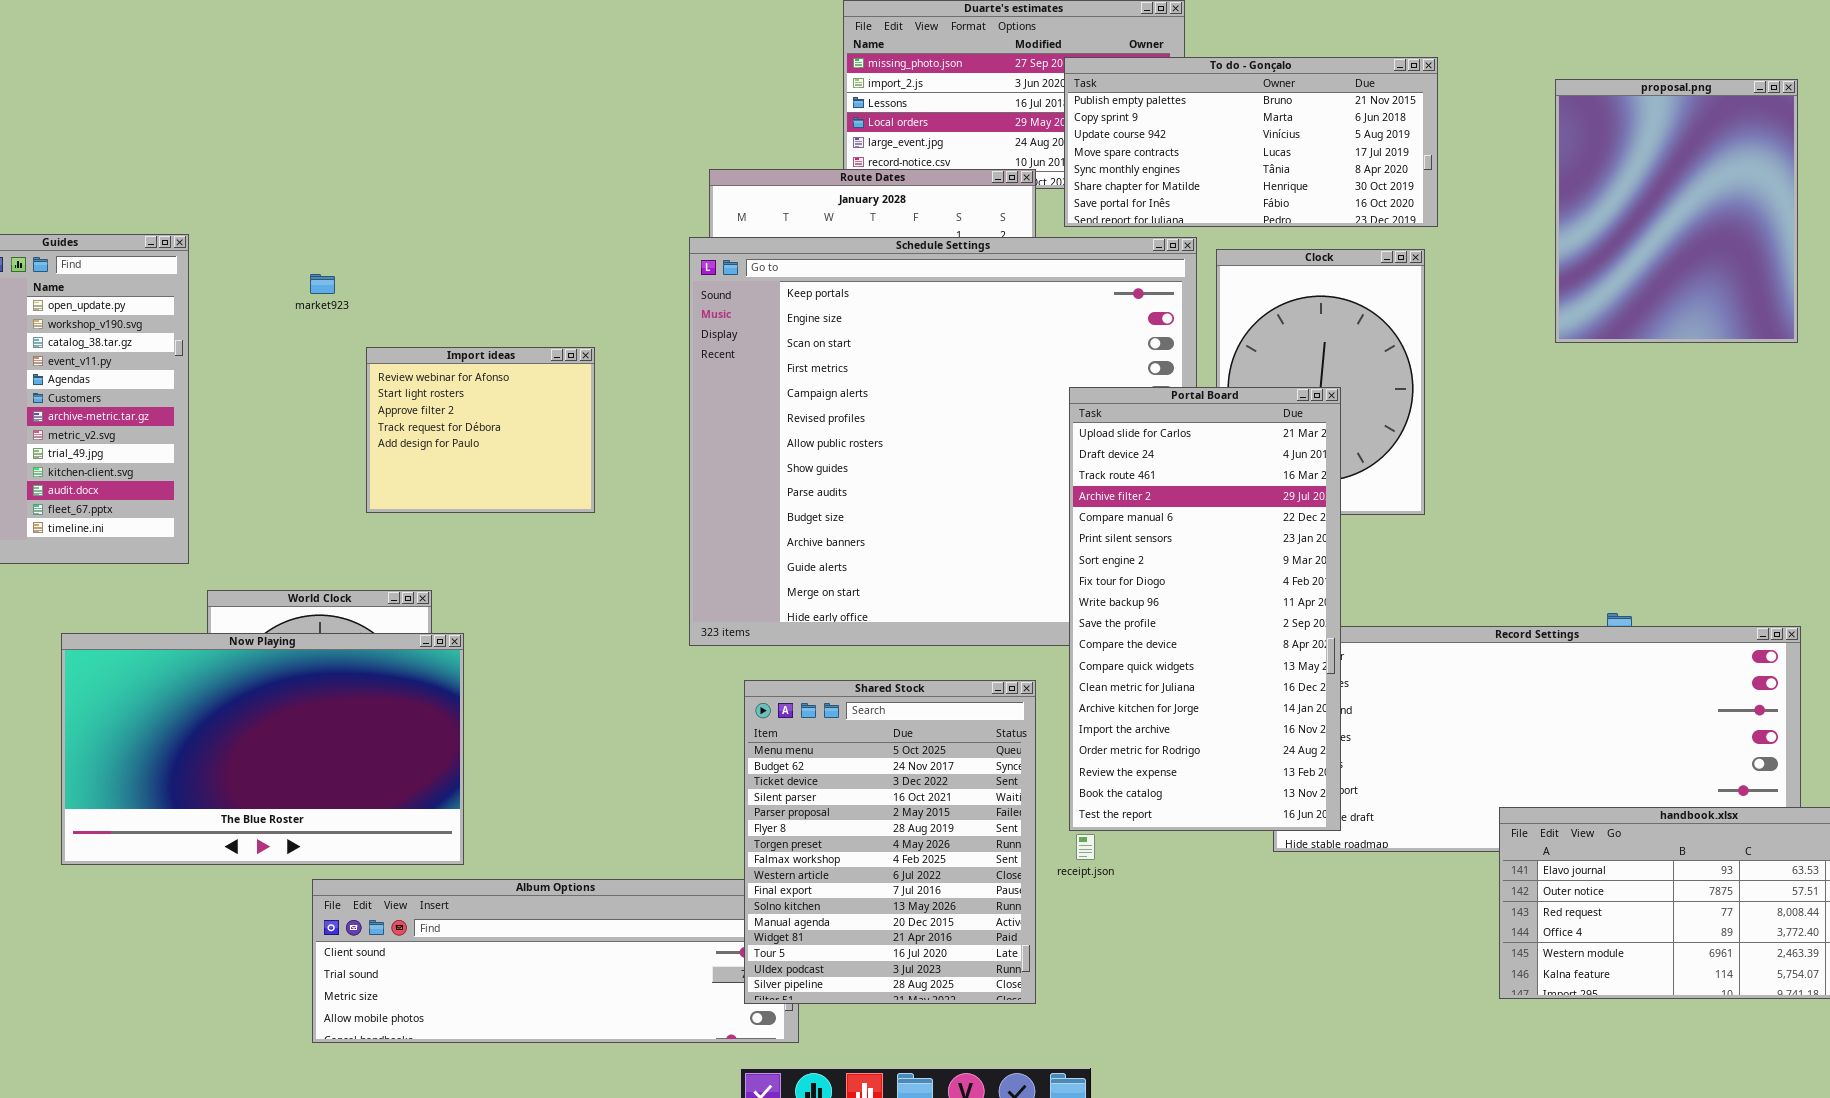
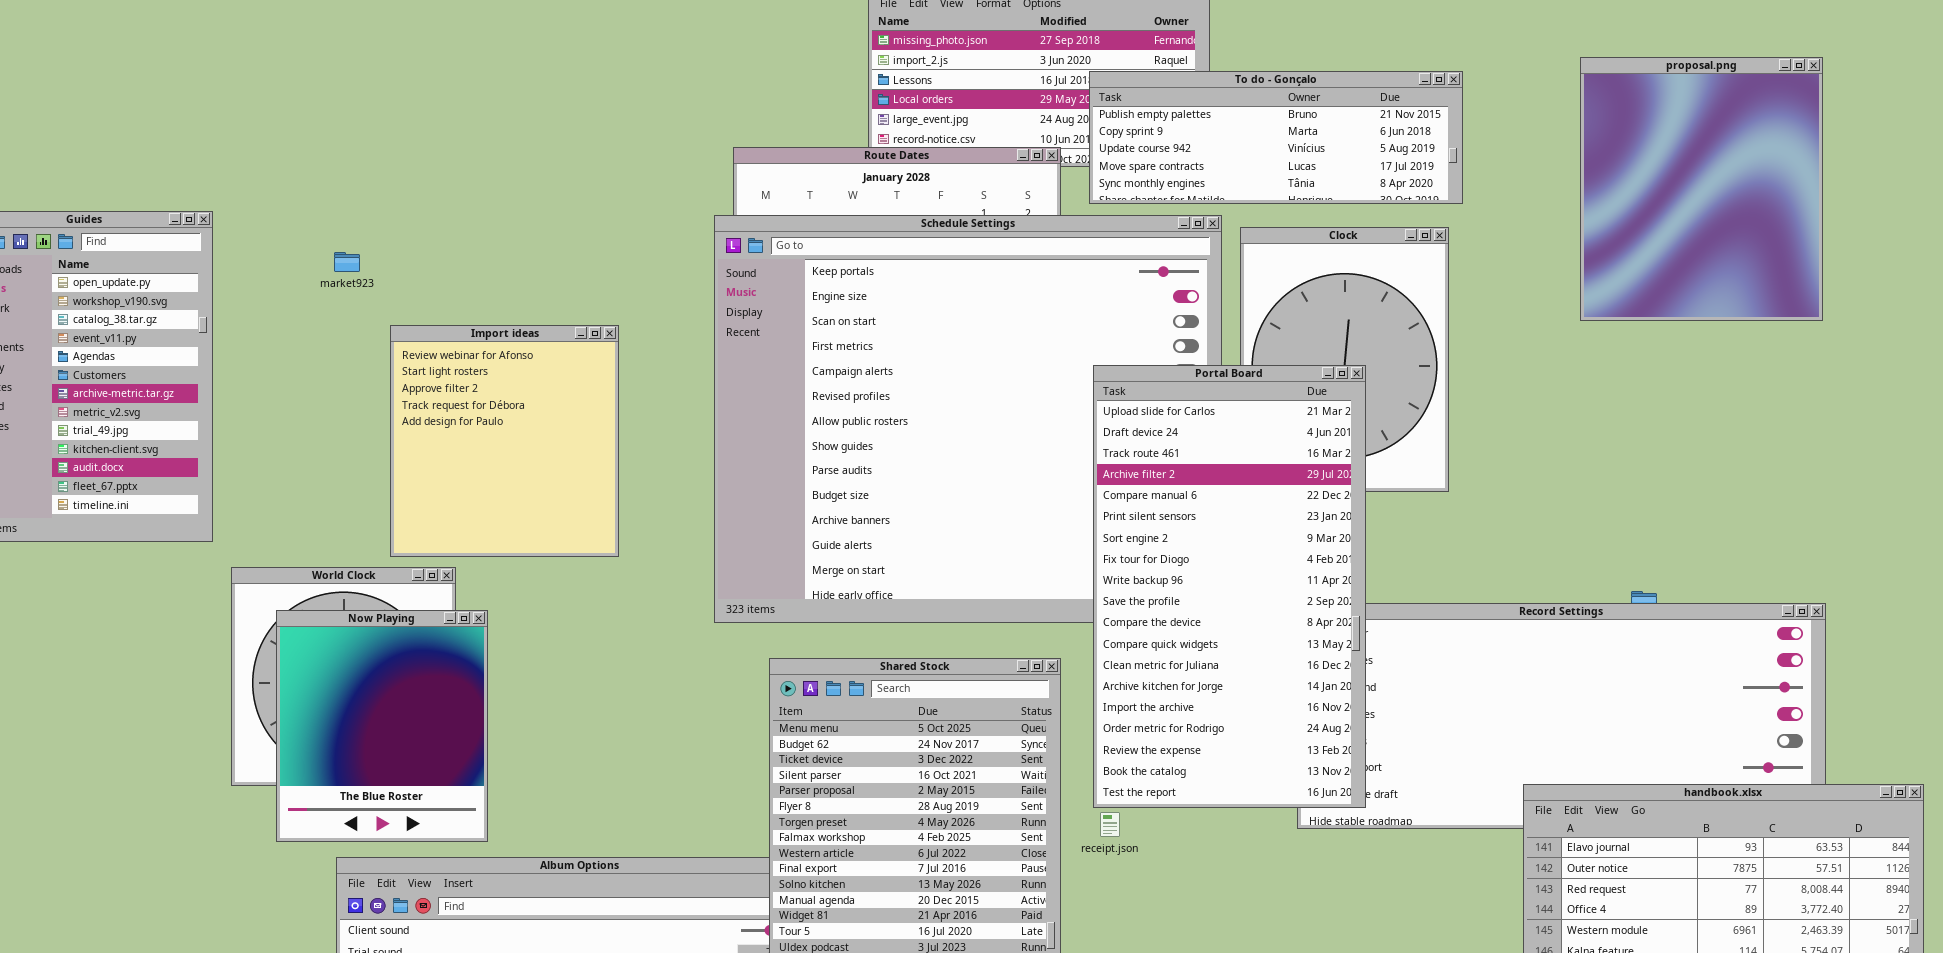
To do - Gonçalo: [1064,57,1438,227] -> [1089,71,1463,204], resized
Import ideas: [366,347,595,513] -> [390,325,619,557], resized
Now Playing: [61,633,464,865] -> [276,610,488,842], resized

